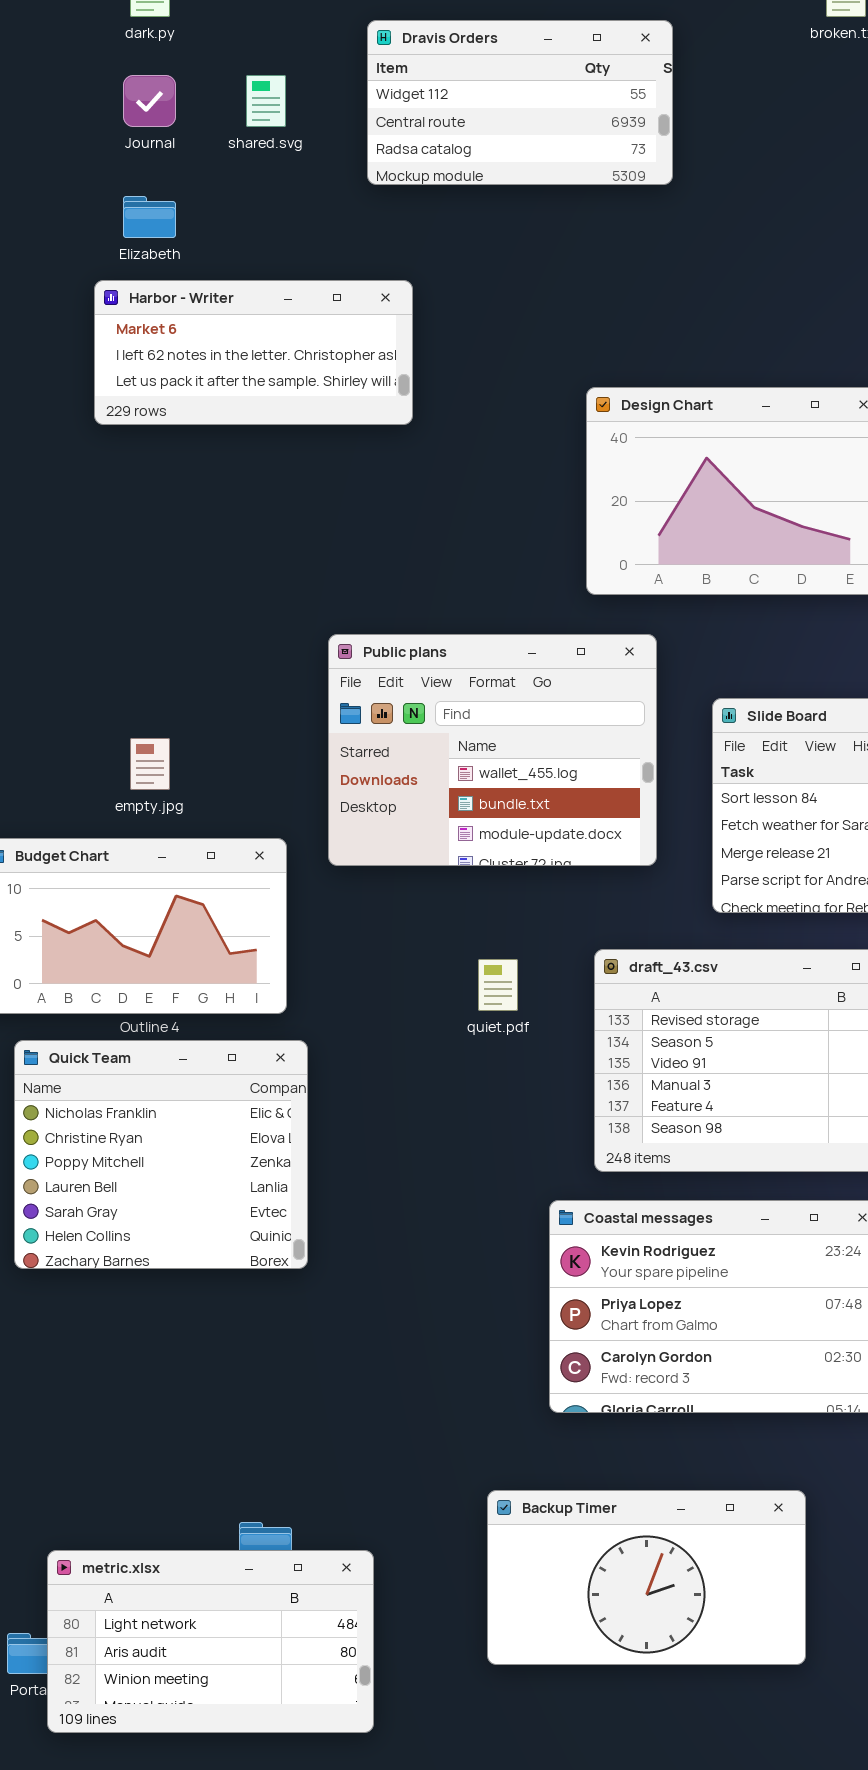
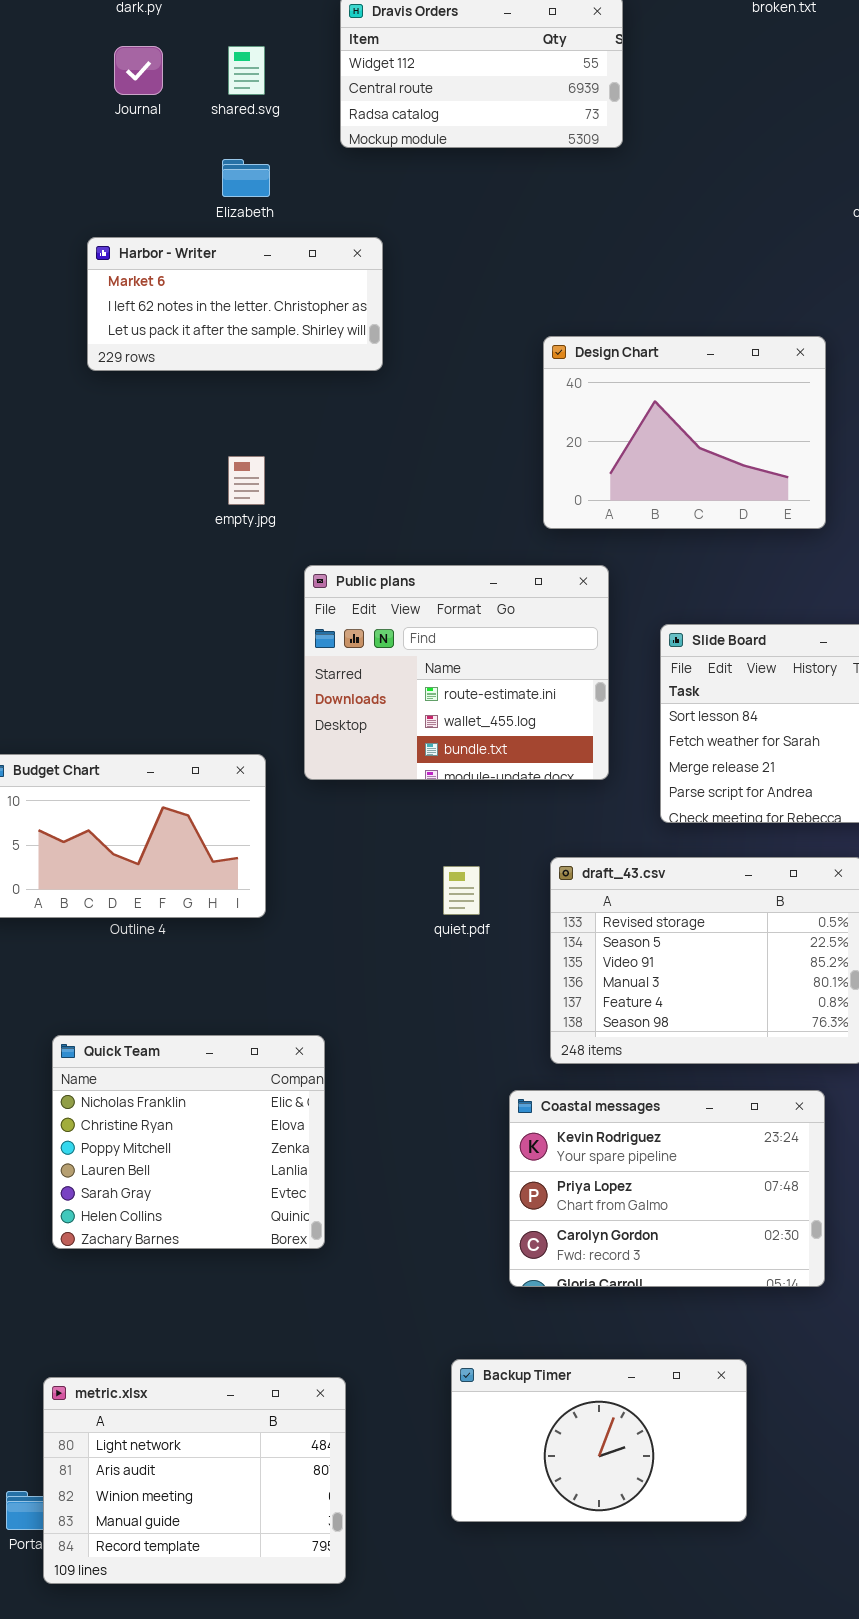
Elizabeth: [123,196,176,238] -> [222,159,270,197], moved
Public plans: [328,634,657,866] -> [304,565,609,780], scrolled up 1 row
empty.jpg: [130,738,170,790] -> [228,456,265,505], moved
Quick Team: [14,1040,308,1269] -> [52,1035,325,1249], moved
metric.xlsx: [47,1550,374,1733] -> [43,1377,346,1584], resized

